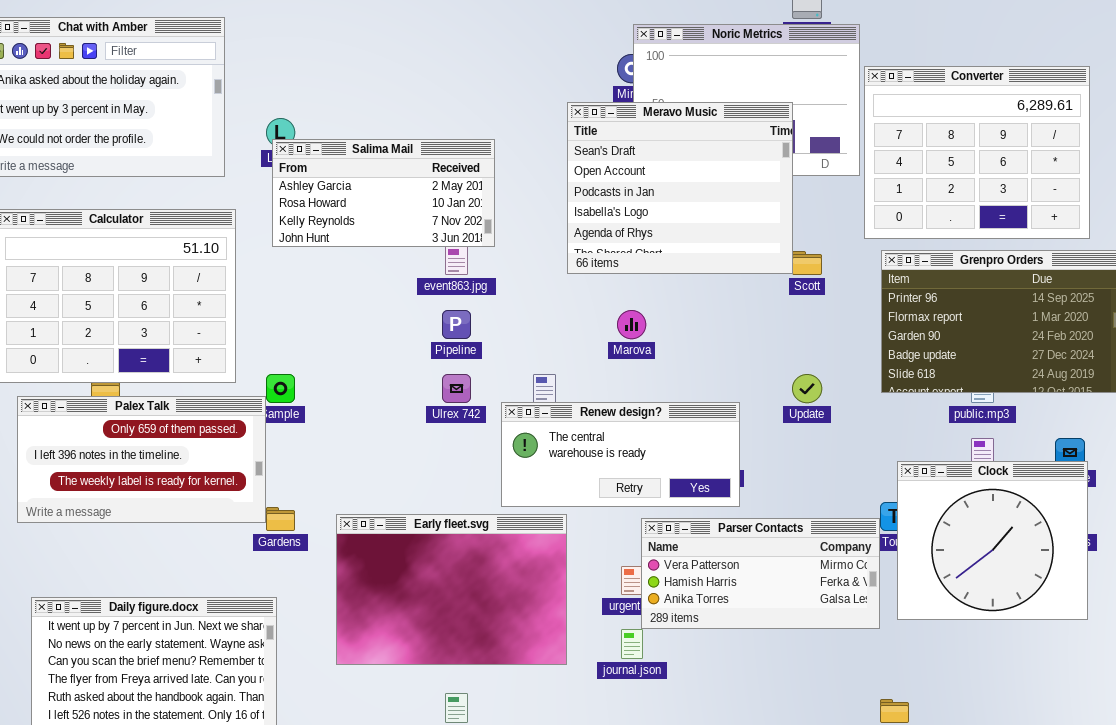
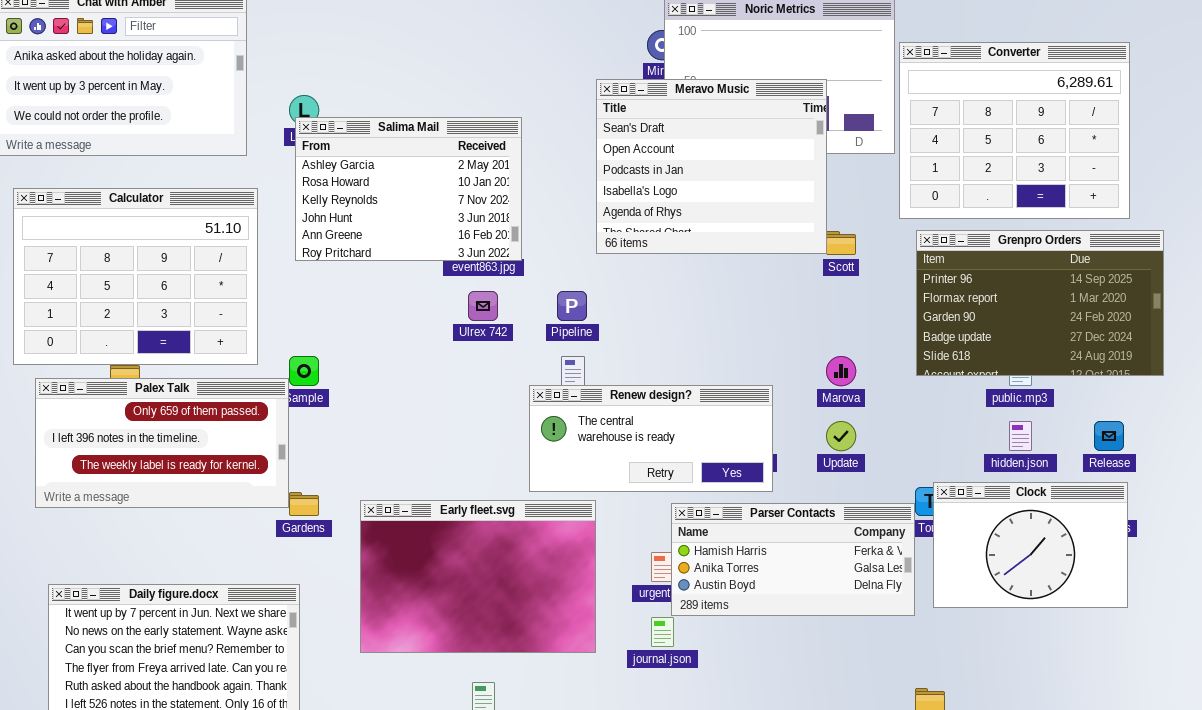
Salima Mail: [272,139,495,247] -> [295,117,522,261], resized
Pipeline: [442,310,471,339] -> [557,291,587,321], moved
Marova: [617,310,646,339] -> [826,356,856,386], moved
Ulrex 742: [442,374,471,403] -> [468,291,498,321], moved
Update: [792,374,822,403] -> [826,421,856,451], moved
Clock: [897,461,1088,620] -> [933,482,1128,608], resized
Parser Contacts: [641,518,880,629] -> [671,503,915,616], scrolled down 1 row

